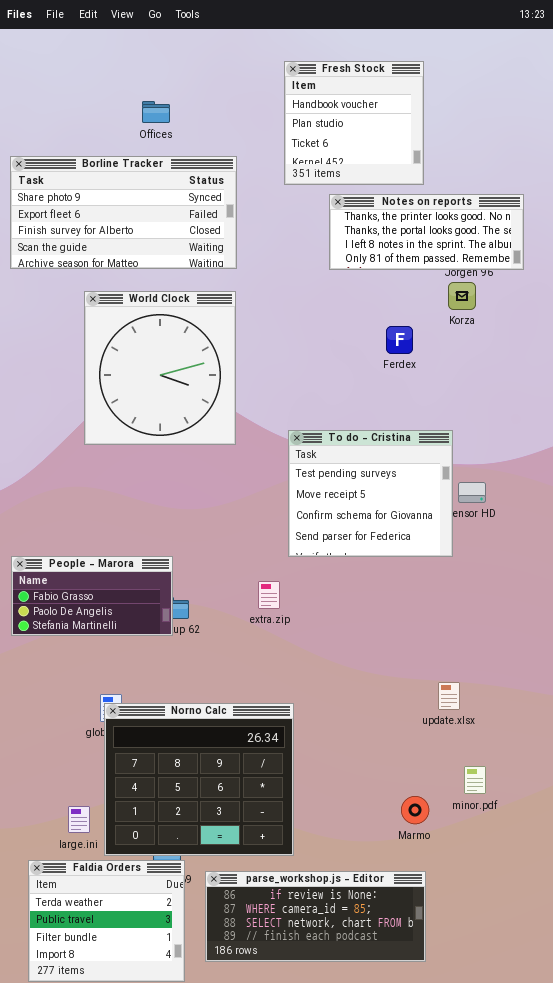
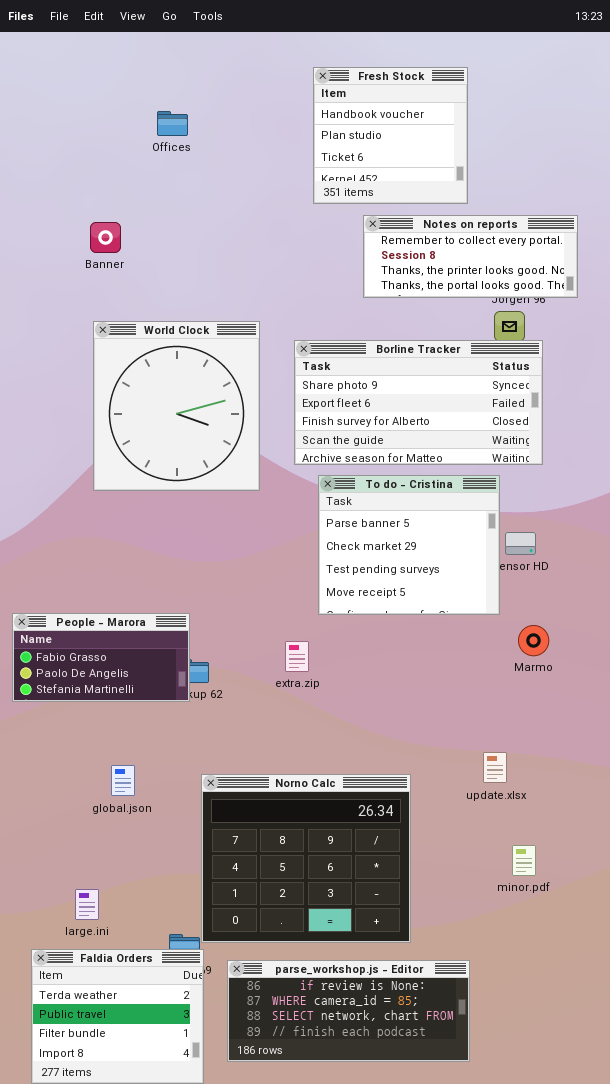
Borline Tracker: [10,156,237,269] -> [294,340,543,465], moved
Notes on reports: [329,194,524,270] -> [363,215,578,298], scrolled up 2 rows
To do - Cristina: [288,430,453,557] -> [318,475,500,615], scrolled up 2 rows
Norno Calc: [104,703,294,856] -> [201,774,411,943], moved
Marmo: [401,796,429,824] -> [518,625,549,656], moved

